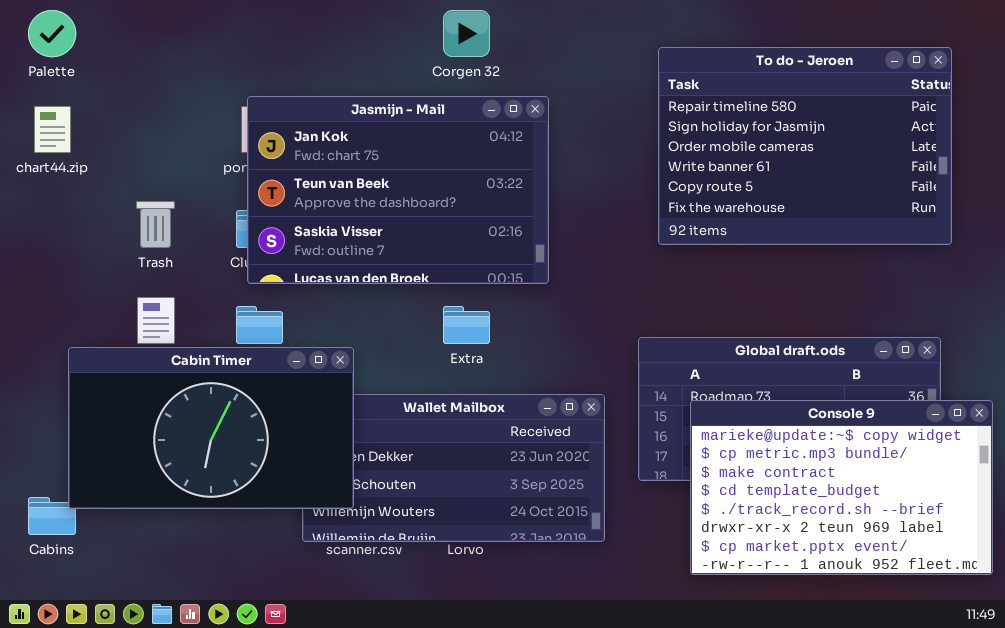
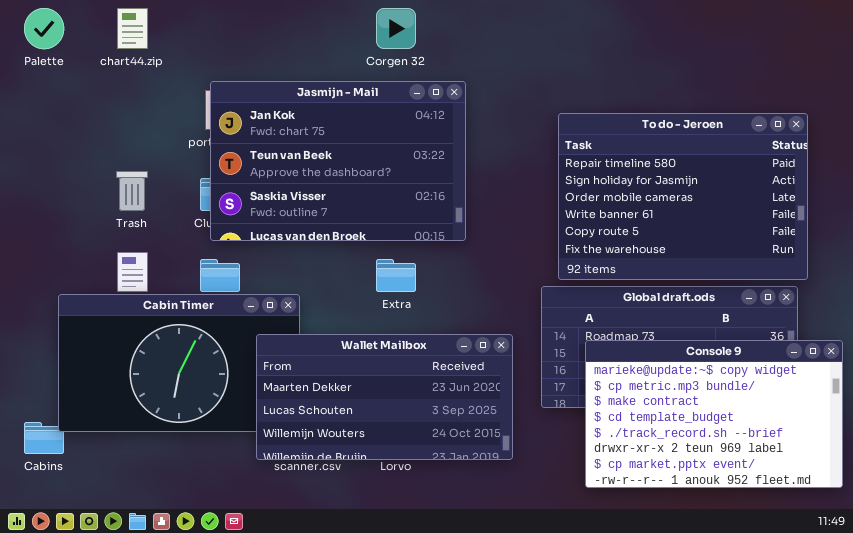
To do - Jeroen: [658,47,952,245] -> [558,113,808,280], moved
chart44.zip: [34,106,71,153] -> [117,8,148,49], moved
Wallet Mailbox: [302,394,605,542] -> [256,334,513,460], raised

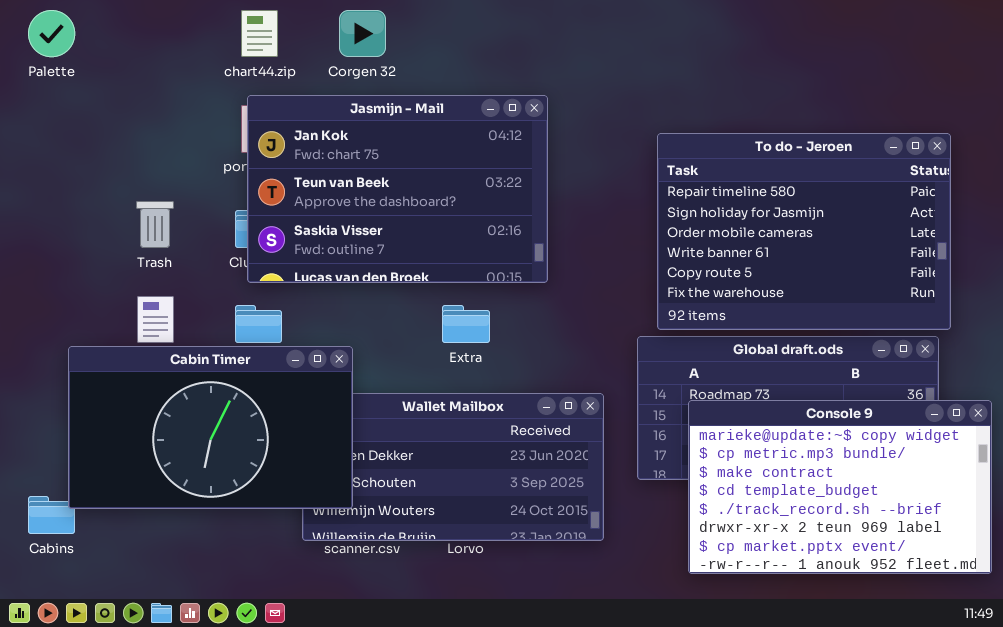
chart44.zip: [117,8,148,49] -> [241,10,278,57], moved
Corgen 32: [376,8,416,49] -> [339,10,386,57], moved
Cabin Timer: [58,294,300,432] -> [68,346,353,509], raised

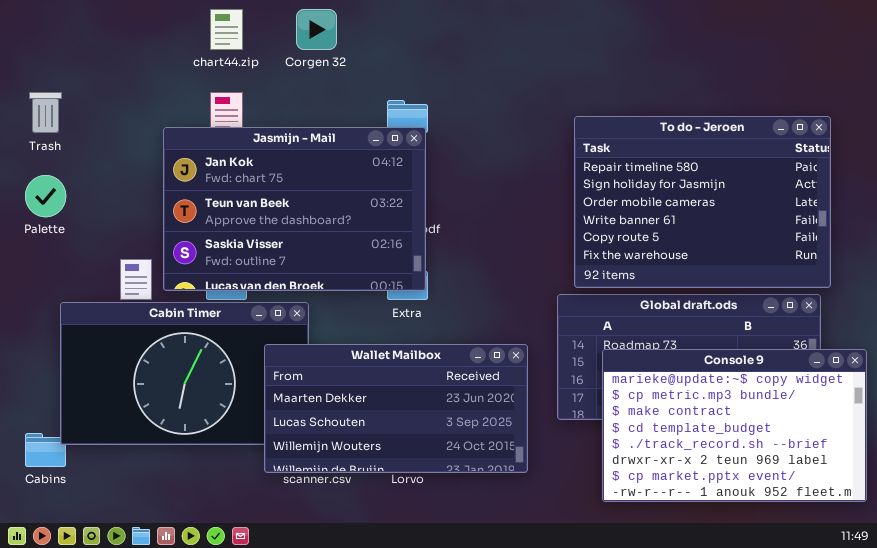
Palette: [28,10,75,57] -> [25,175,66,217], moved
Jasmijn - Mail: [247,95,548,283] -> [163,127,426,291], moved
Trash: [136,201,174,248] -> [29,92,62,133], moved
Wallet Mailbox: [302,393,604,541] -> [264,344,528,473], raised

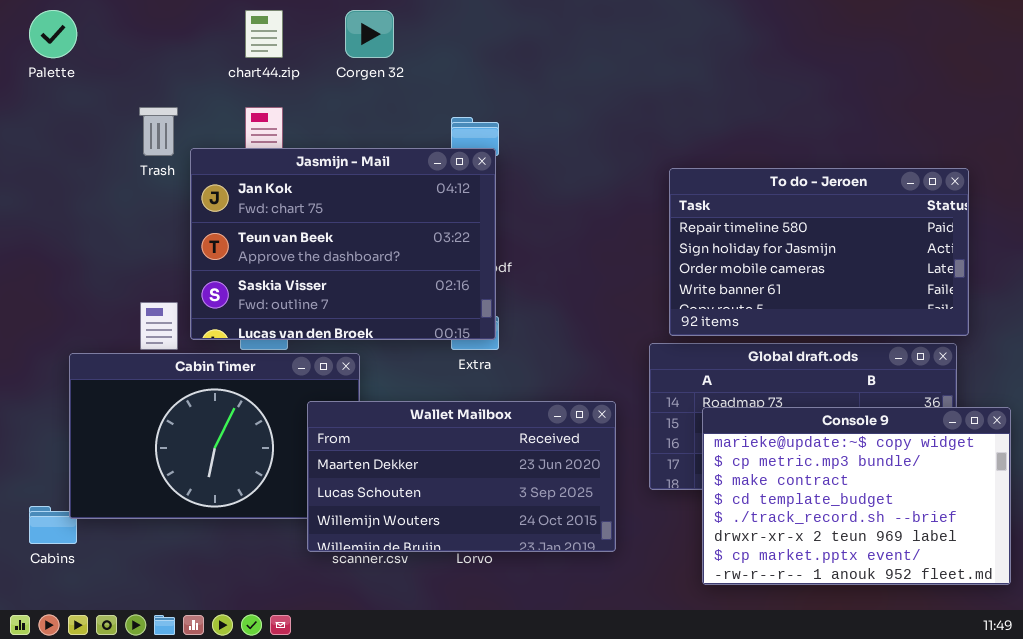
Trash: [29,92,62,133] -> [139,107,178,156], moved
To do - Jeroen: [574,116,831,288] -> [669,168,969,336], resized
Palette: [25,175,66,217] -> [29,10,77,58], moved

